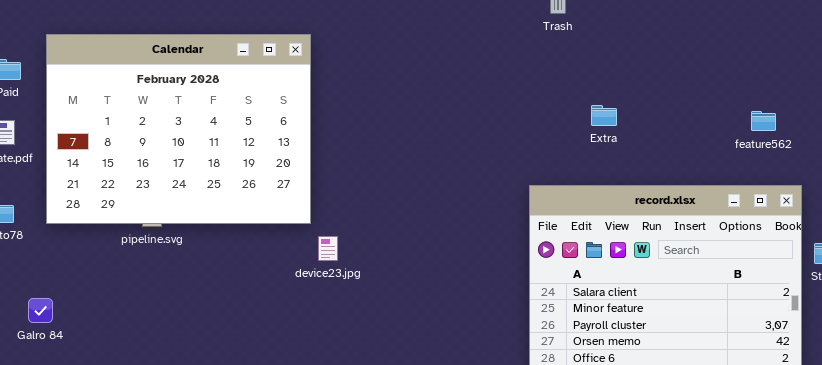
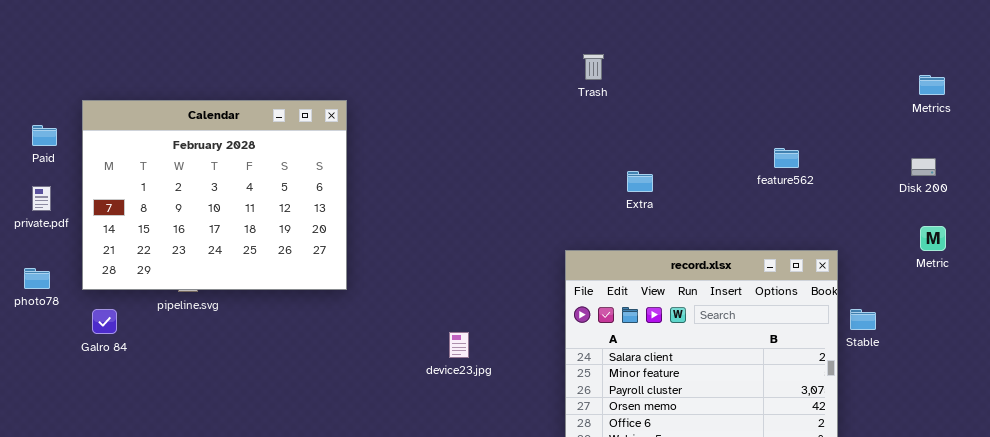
feature562: [751,111,776,131] -> [774,148,799,168], moved
device23.jpg: [318,236,338,261] -> [449,332,469,358], moved
Galro 84: [28,298,53,323] -> [92,309,117,334], moved

